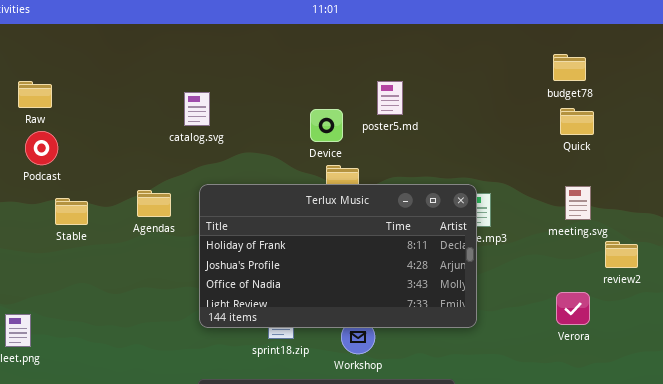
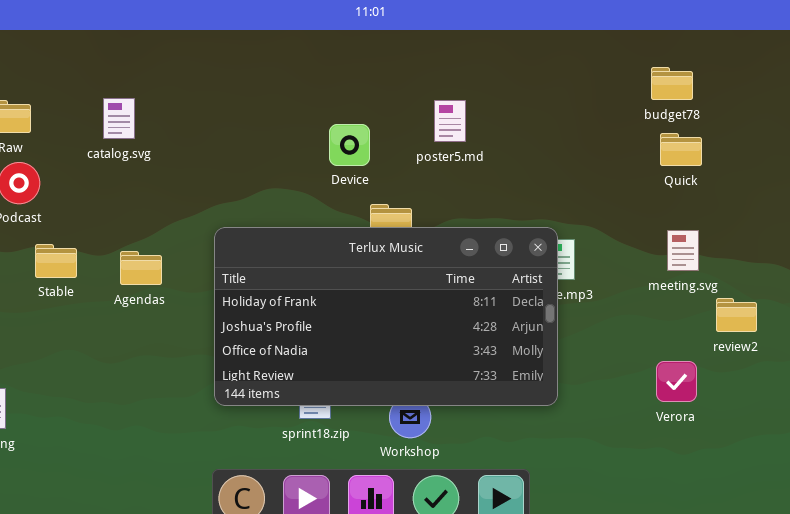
catalog.svg: [184,92,210,126] -> [103,98,135,139], moved
Device: [310,109,343,142] -> [329,124,370,166], moved
Agendas: [137,190,171,217] -> [120,251,162,285], moved

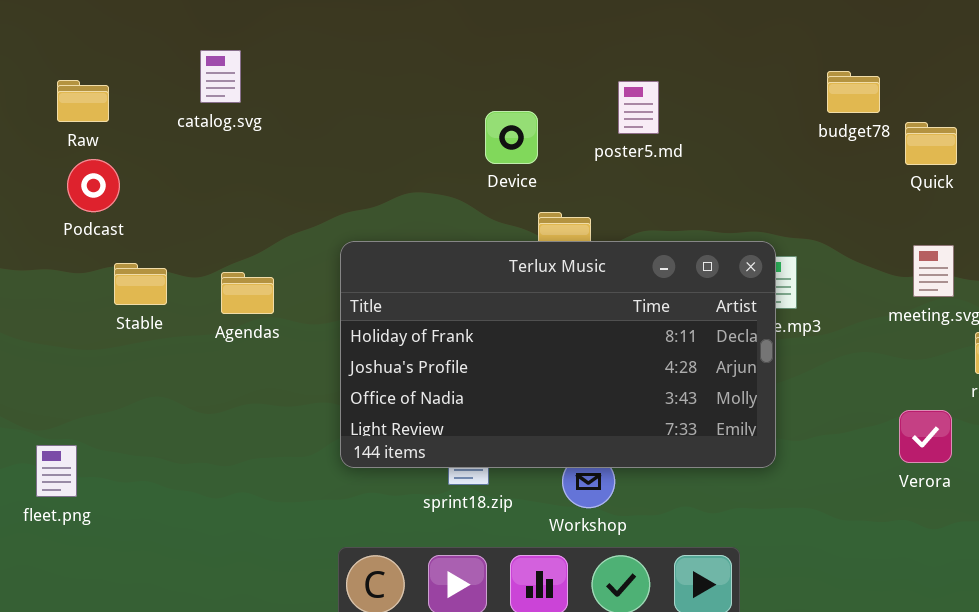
budget78: [651,67,693,100] -> [827,71,880,113], moved
catalog.svg: [103,98,135,139] -> [200,50,241,103], moved

